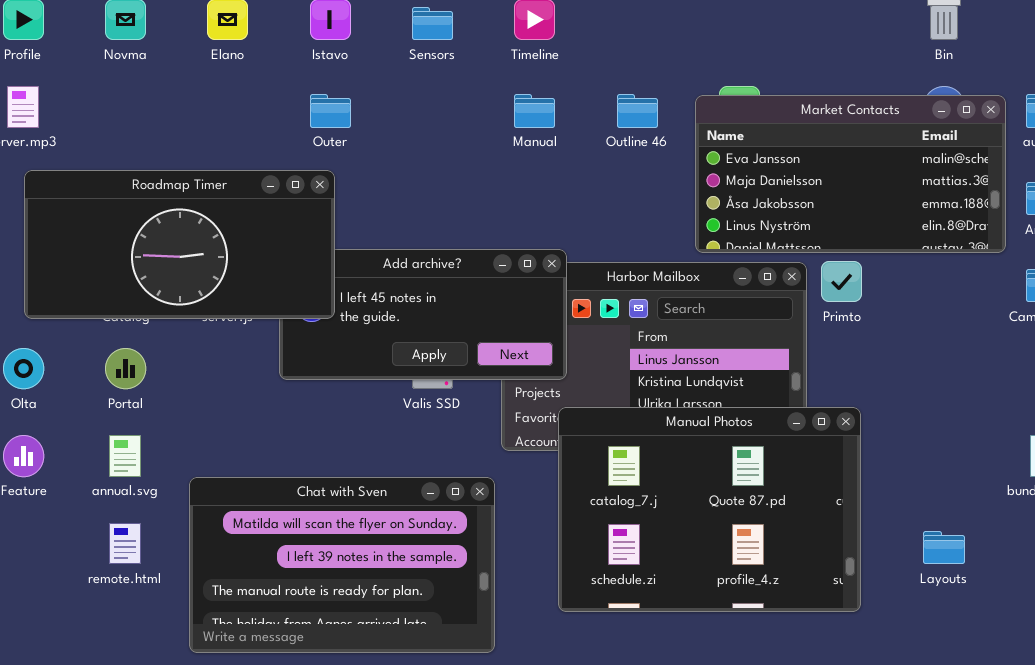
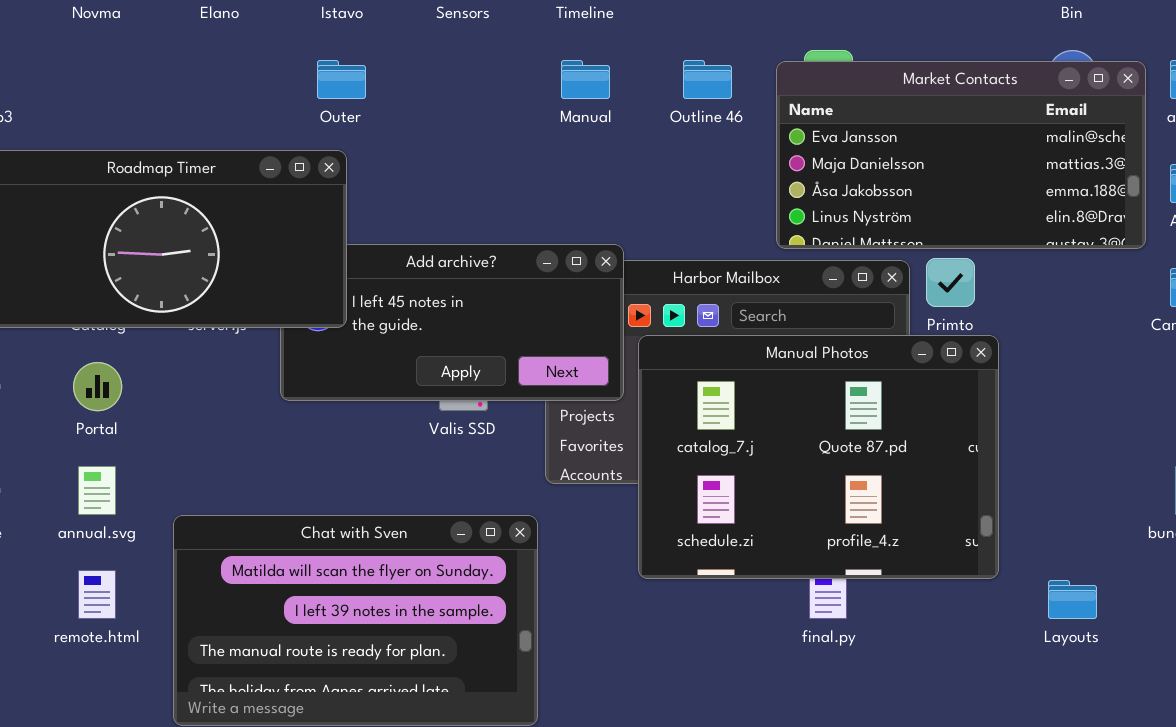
Manual Photos: [558,407,861,612] -> [638,335,999,579], moved

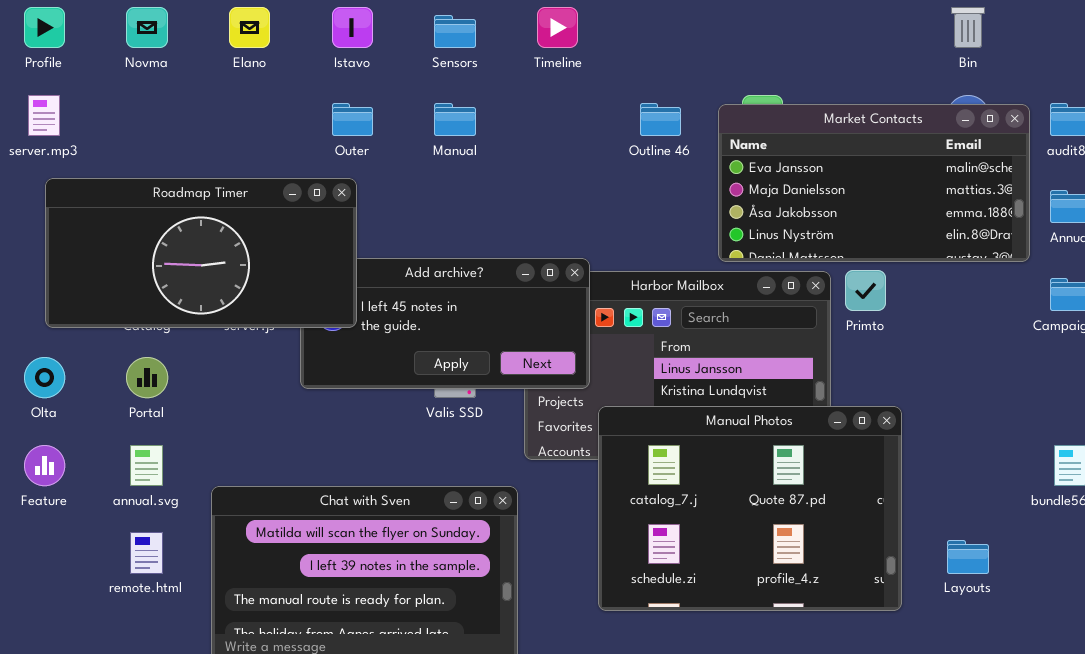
Manual: [561,60,610,99] -> [434,103,476,136], moved
Manual Photos: [638,335,999,579] -> [598,406,902,611], moved

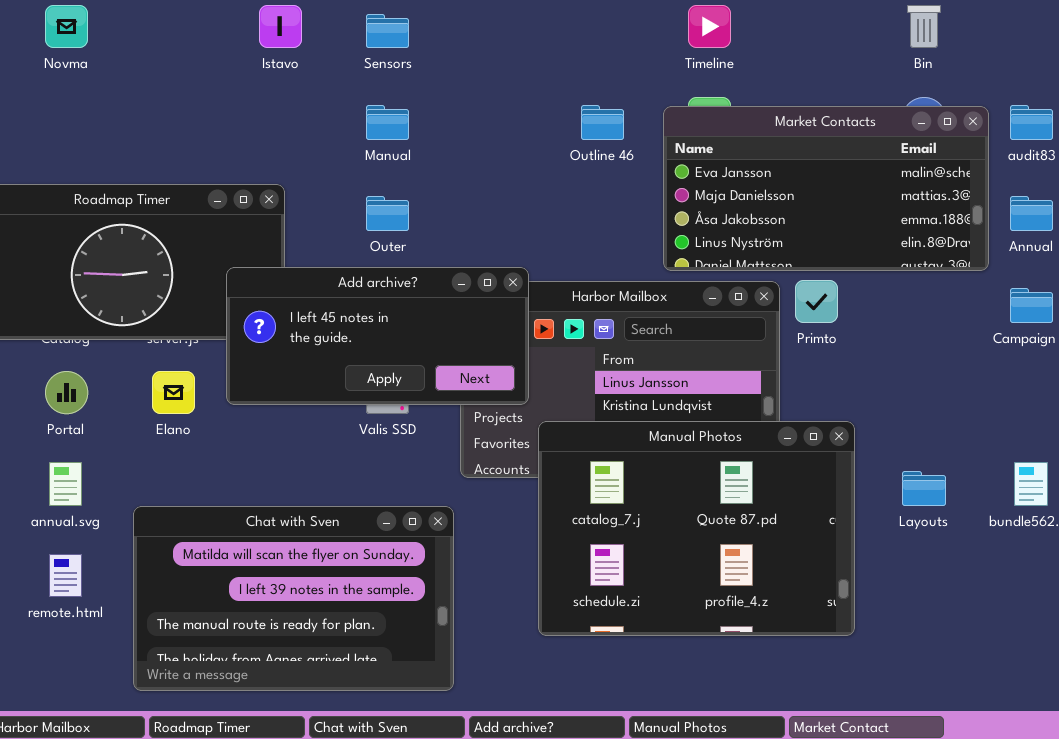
Elano: [229,7,270,48] -> [152,371,195,414], moved
Timeline: [537,7,578,48] -> [688,5,731,48], moved
Outer: [332,103,373,136] -> [366,196,409,231], moved
Add archive?: [300,258,590,389] -> [226,267,529,405], raised
Layouts: [947,540,989,574] -> [902,471,946,506], moved

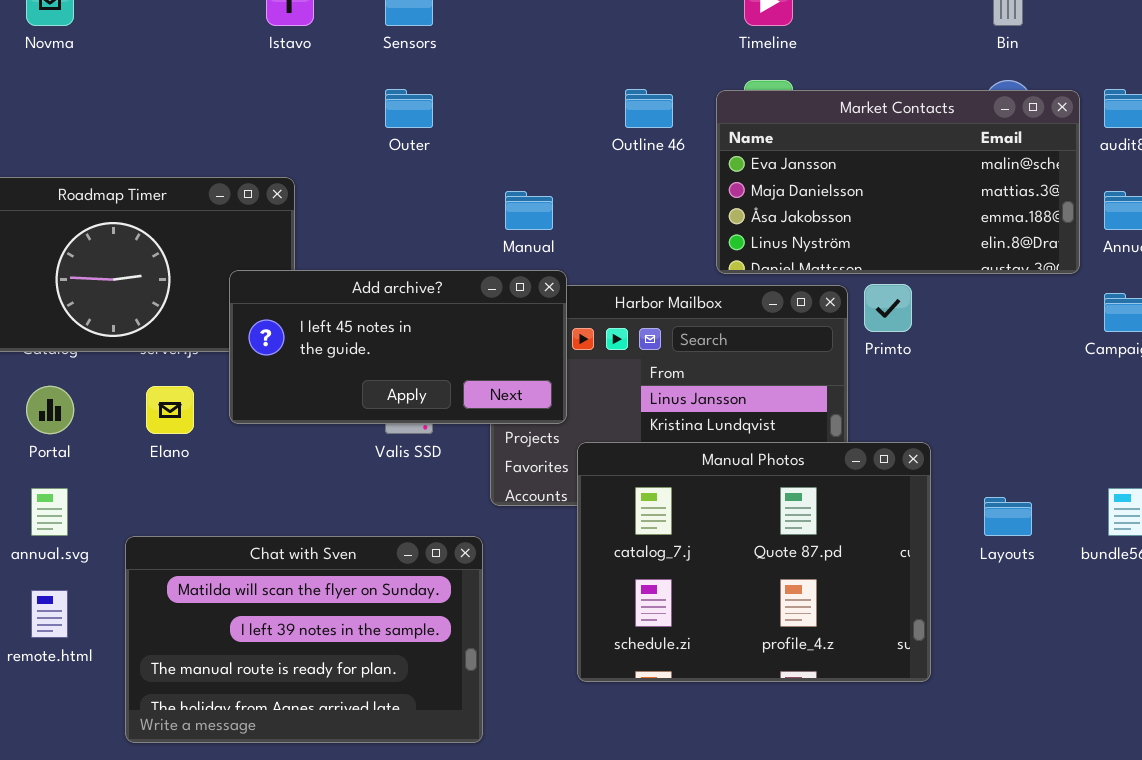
Manual: [366,105,409,140] -> [505,191,553,230], moved
Outer: [366,196,409,231] -> [385,89,433,128], moved

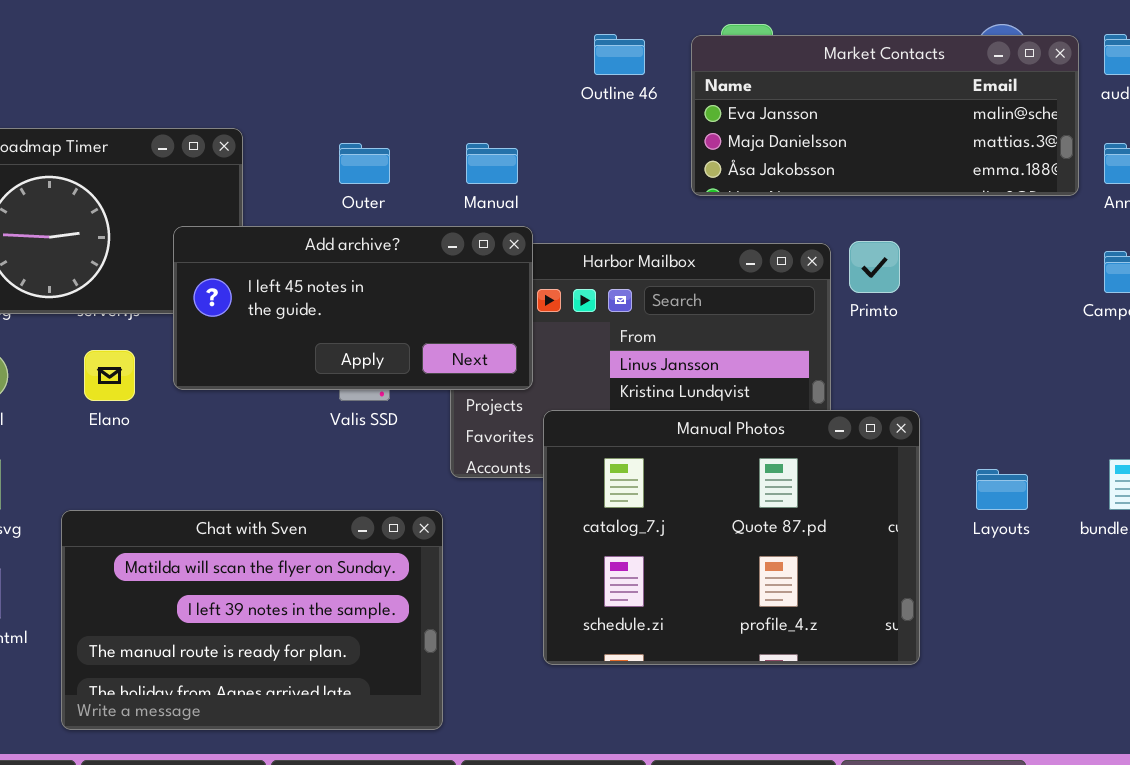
Outer: [385,89,433,128] -> [339,143,390,184], moved
Market Contacts: [716,90,1080,274] -> [691,35,1079,196], resized

